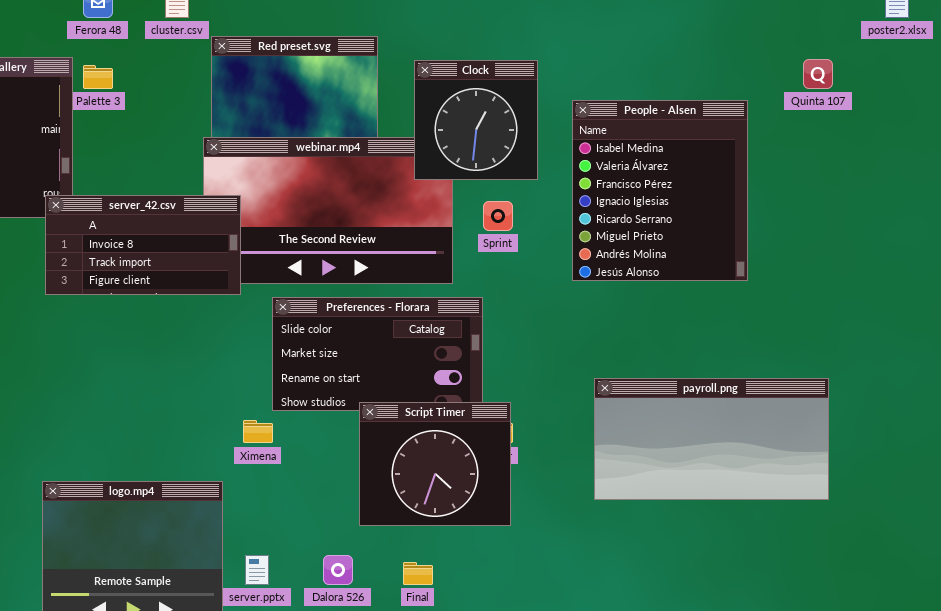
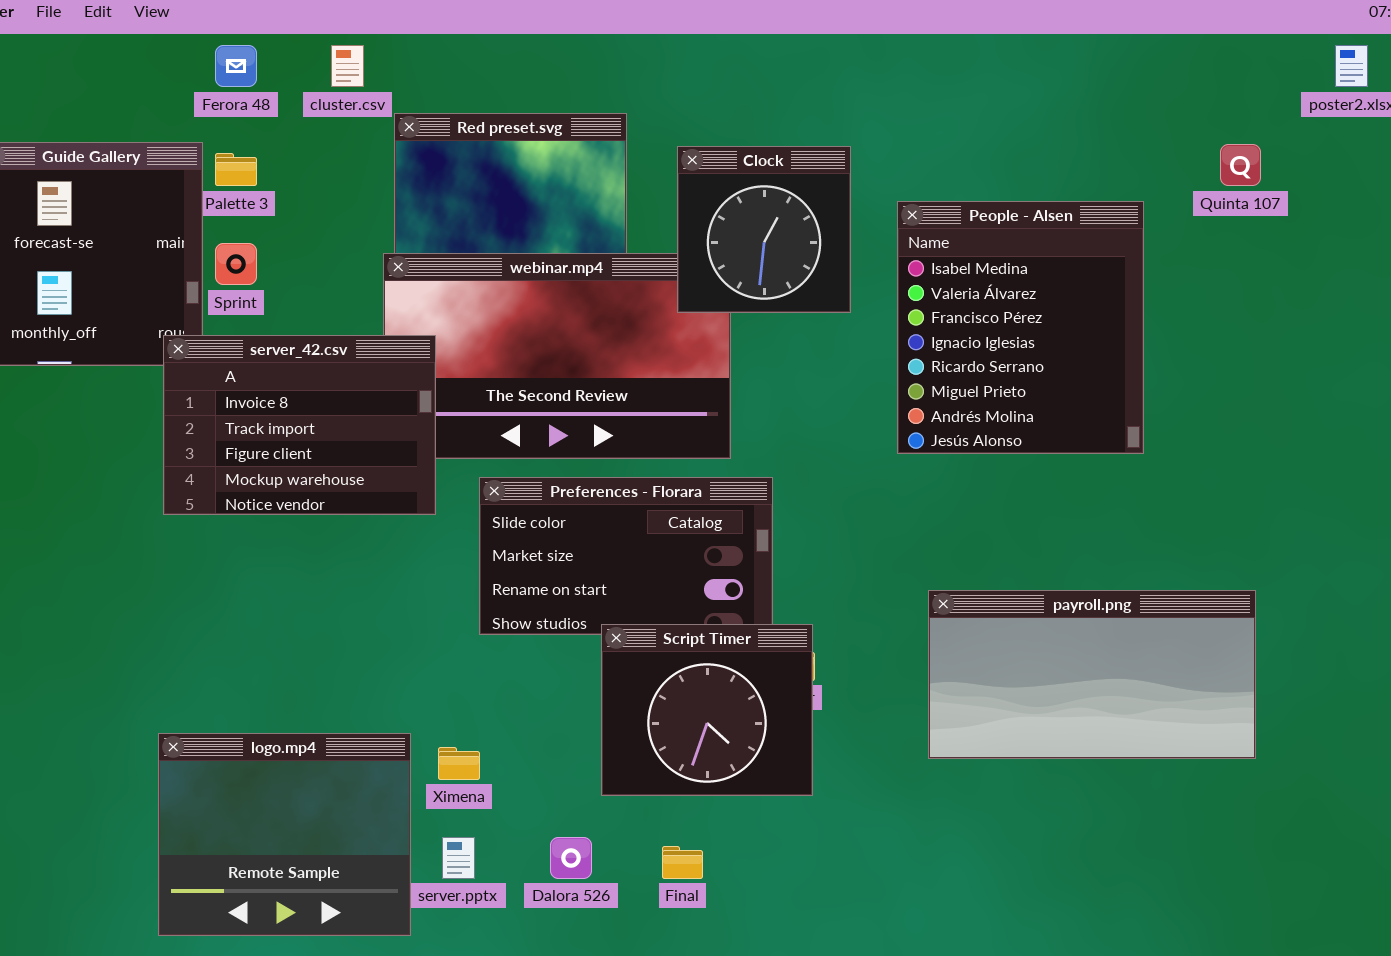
server_42.csv: [45,195,241,295] -> [163,335,436,515], resized
Sprint: [483,201,513,231] -> [215,243,257,285], moved
Ximena: [243,420,273,443] -> [438,747,480,780], moved

